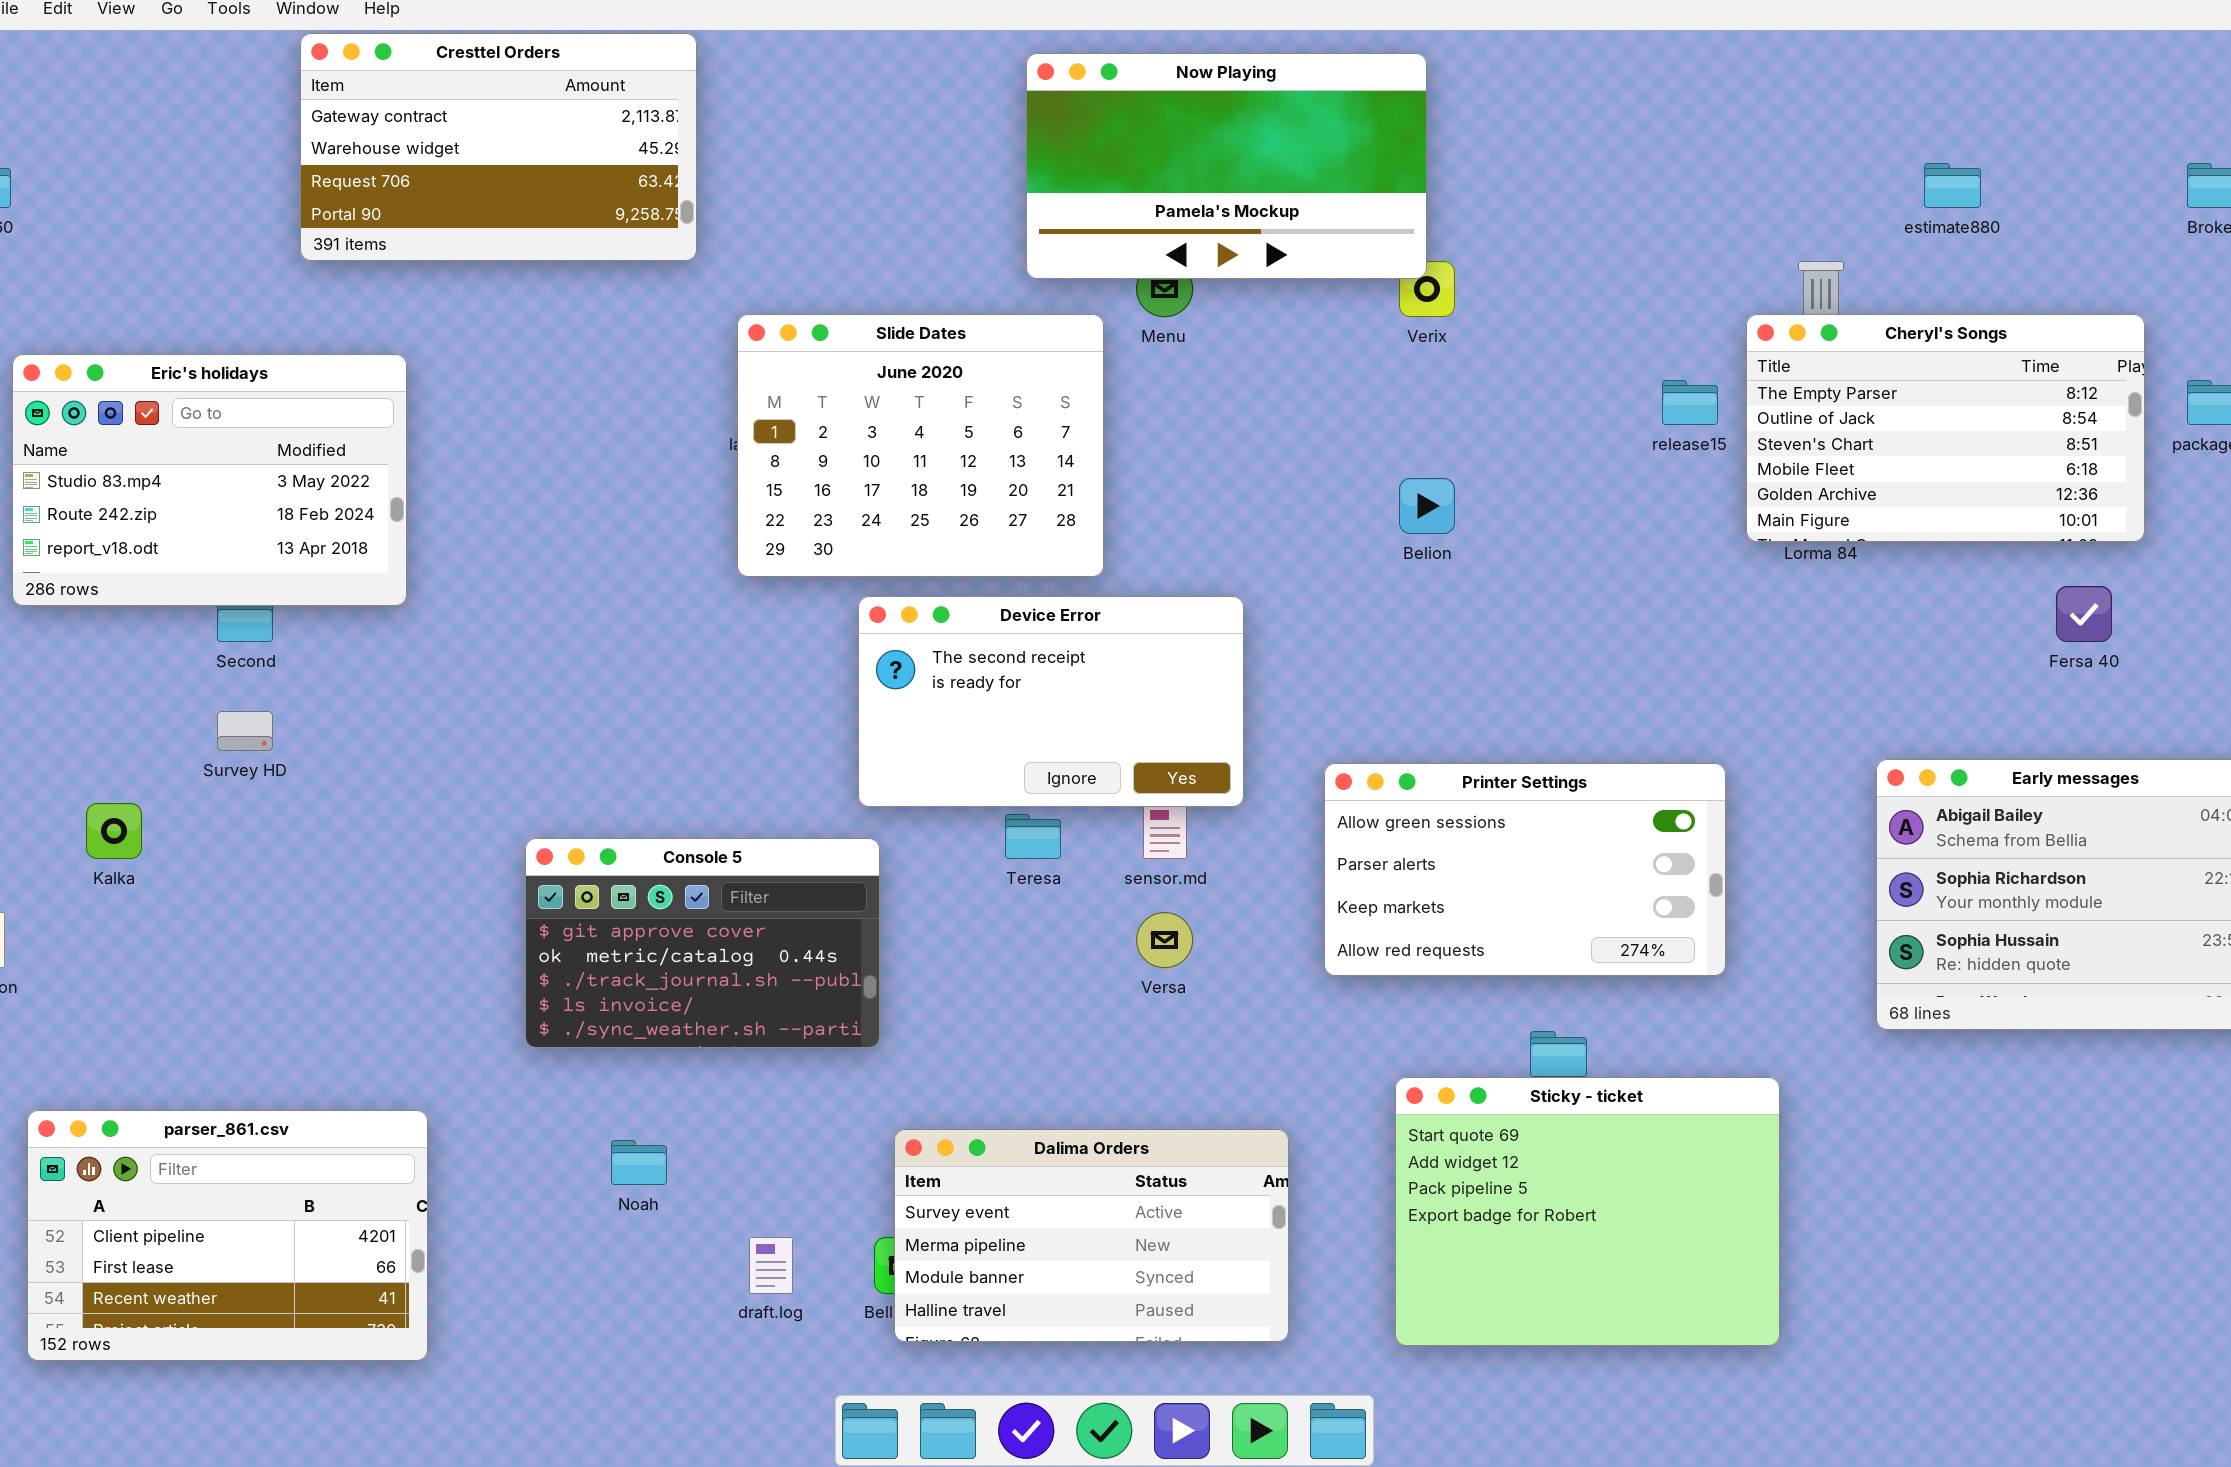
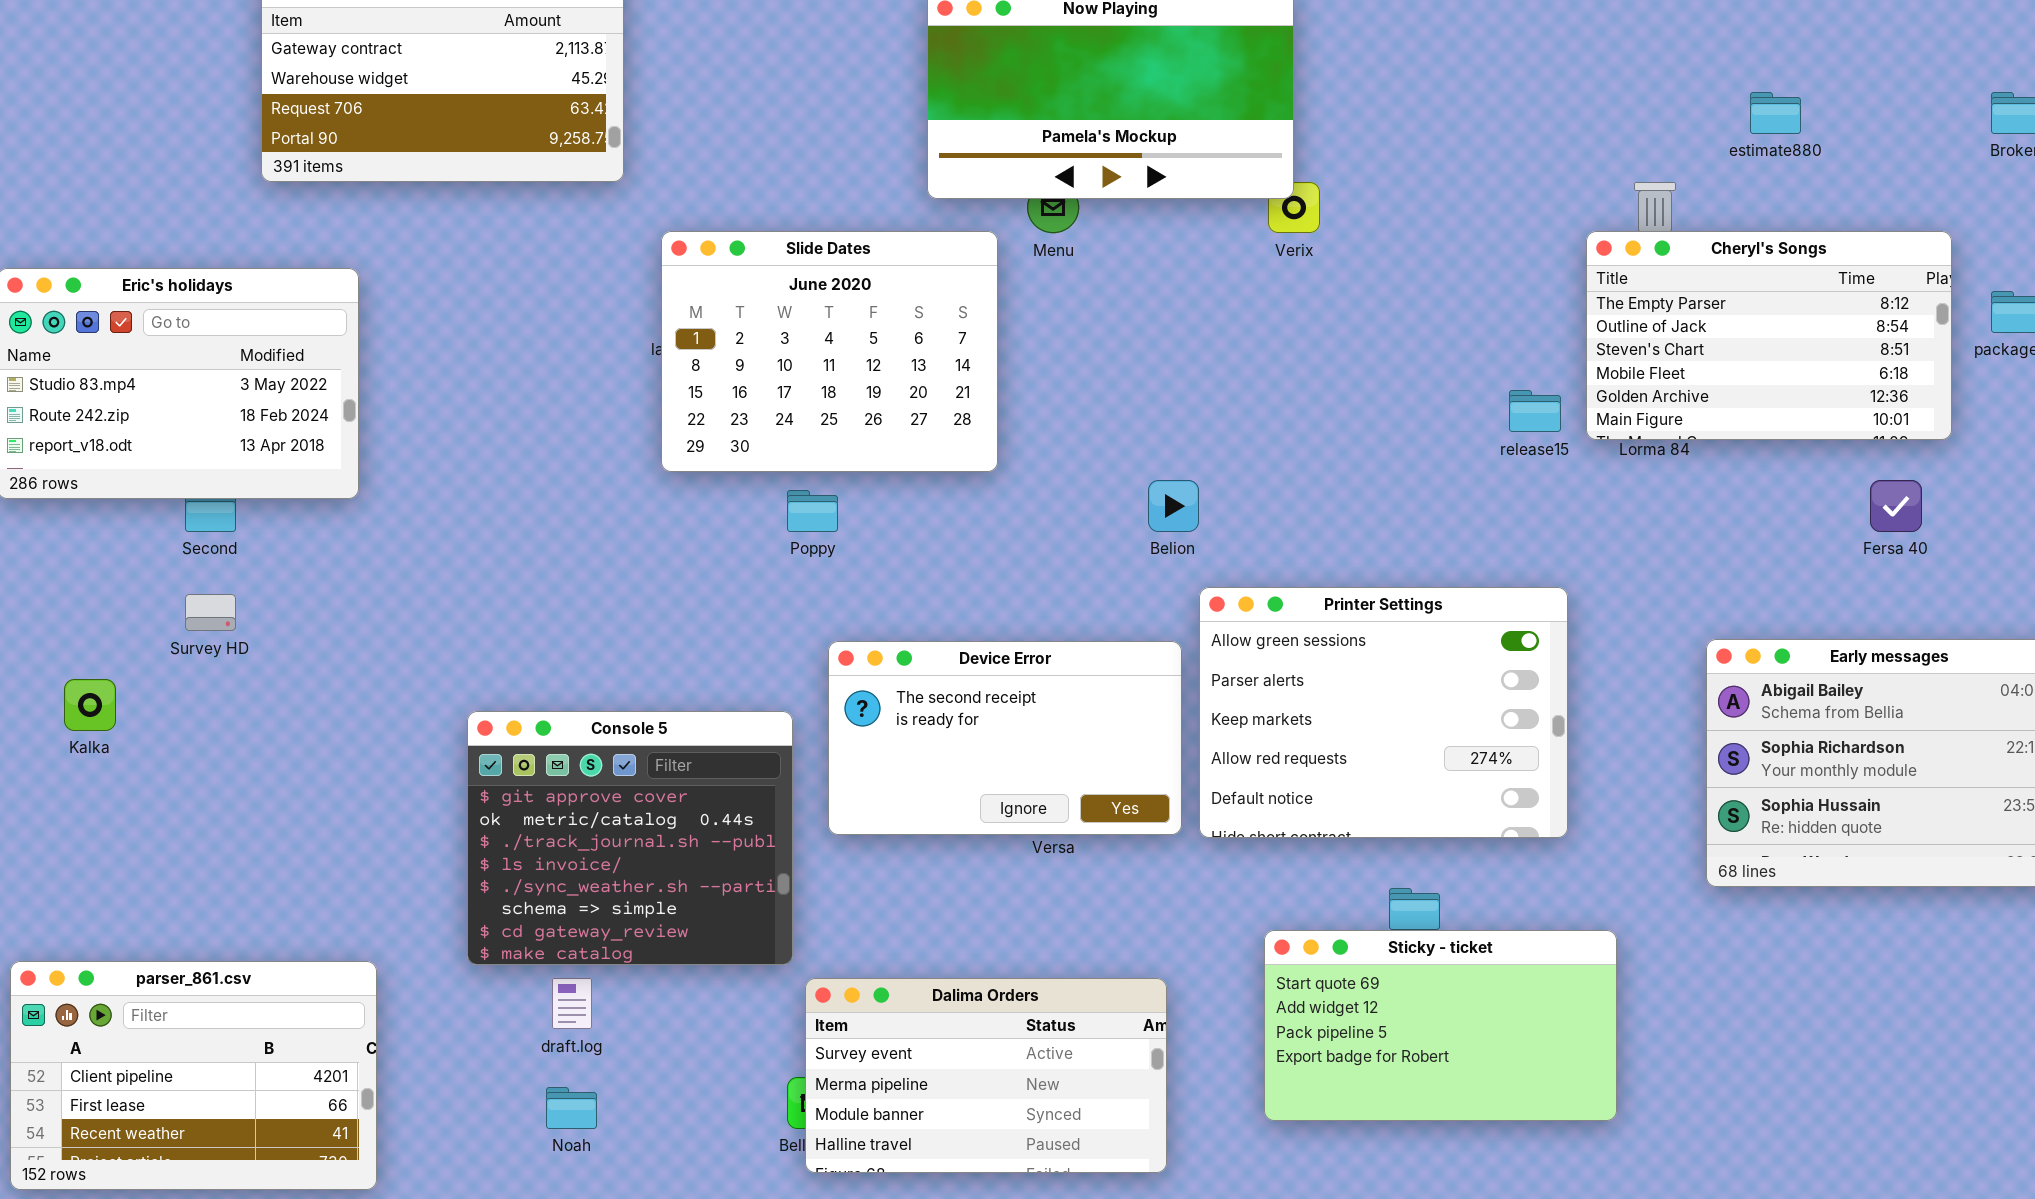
release15: [1662,380,1718,425] -> [1509,390,1561,432], moved
Belion: [1399,478,1455,534] -> [1148,480,1199,532], moved
Device Error: [858,596,1244,807] -> [828,641,1182,835], moved
Printer Settings: [1324,763,1726,976] -> [1199,587,1568,838], resized
Console 5: [525,838,880,1048] -> [467,711,793,965], resized
Sticky - ticket: [1395,1077,1780,1346] -> [1264,930,1617,1121], resized
Noah: [611,1140,667,1185] -> [546,1087,597,1129], moved
draft.log: [749,1237,793,1294] -> [552,978,592,1029], moved

